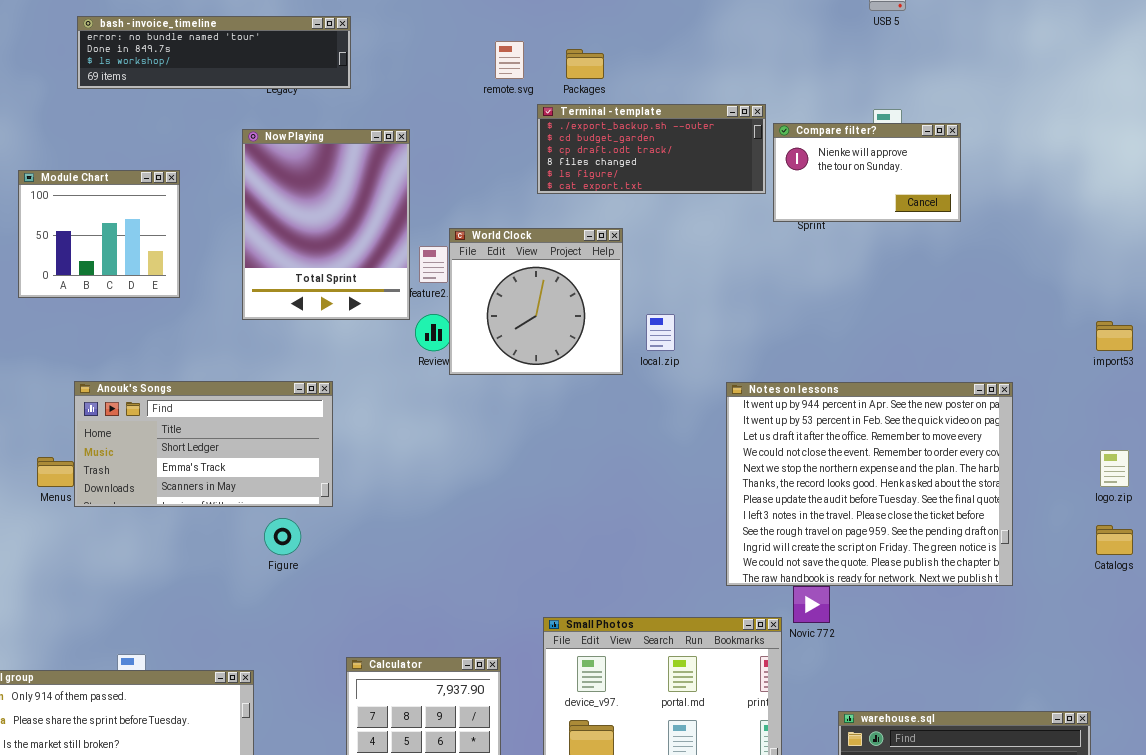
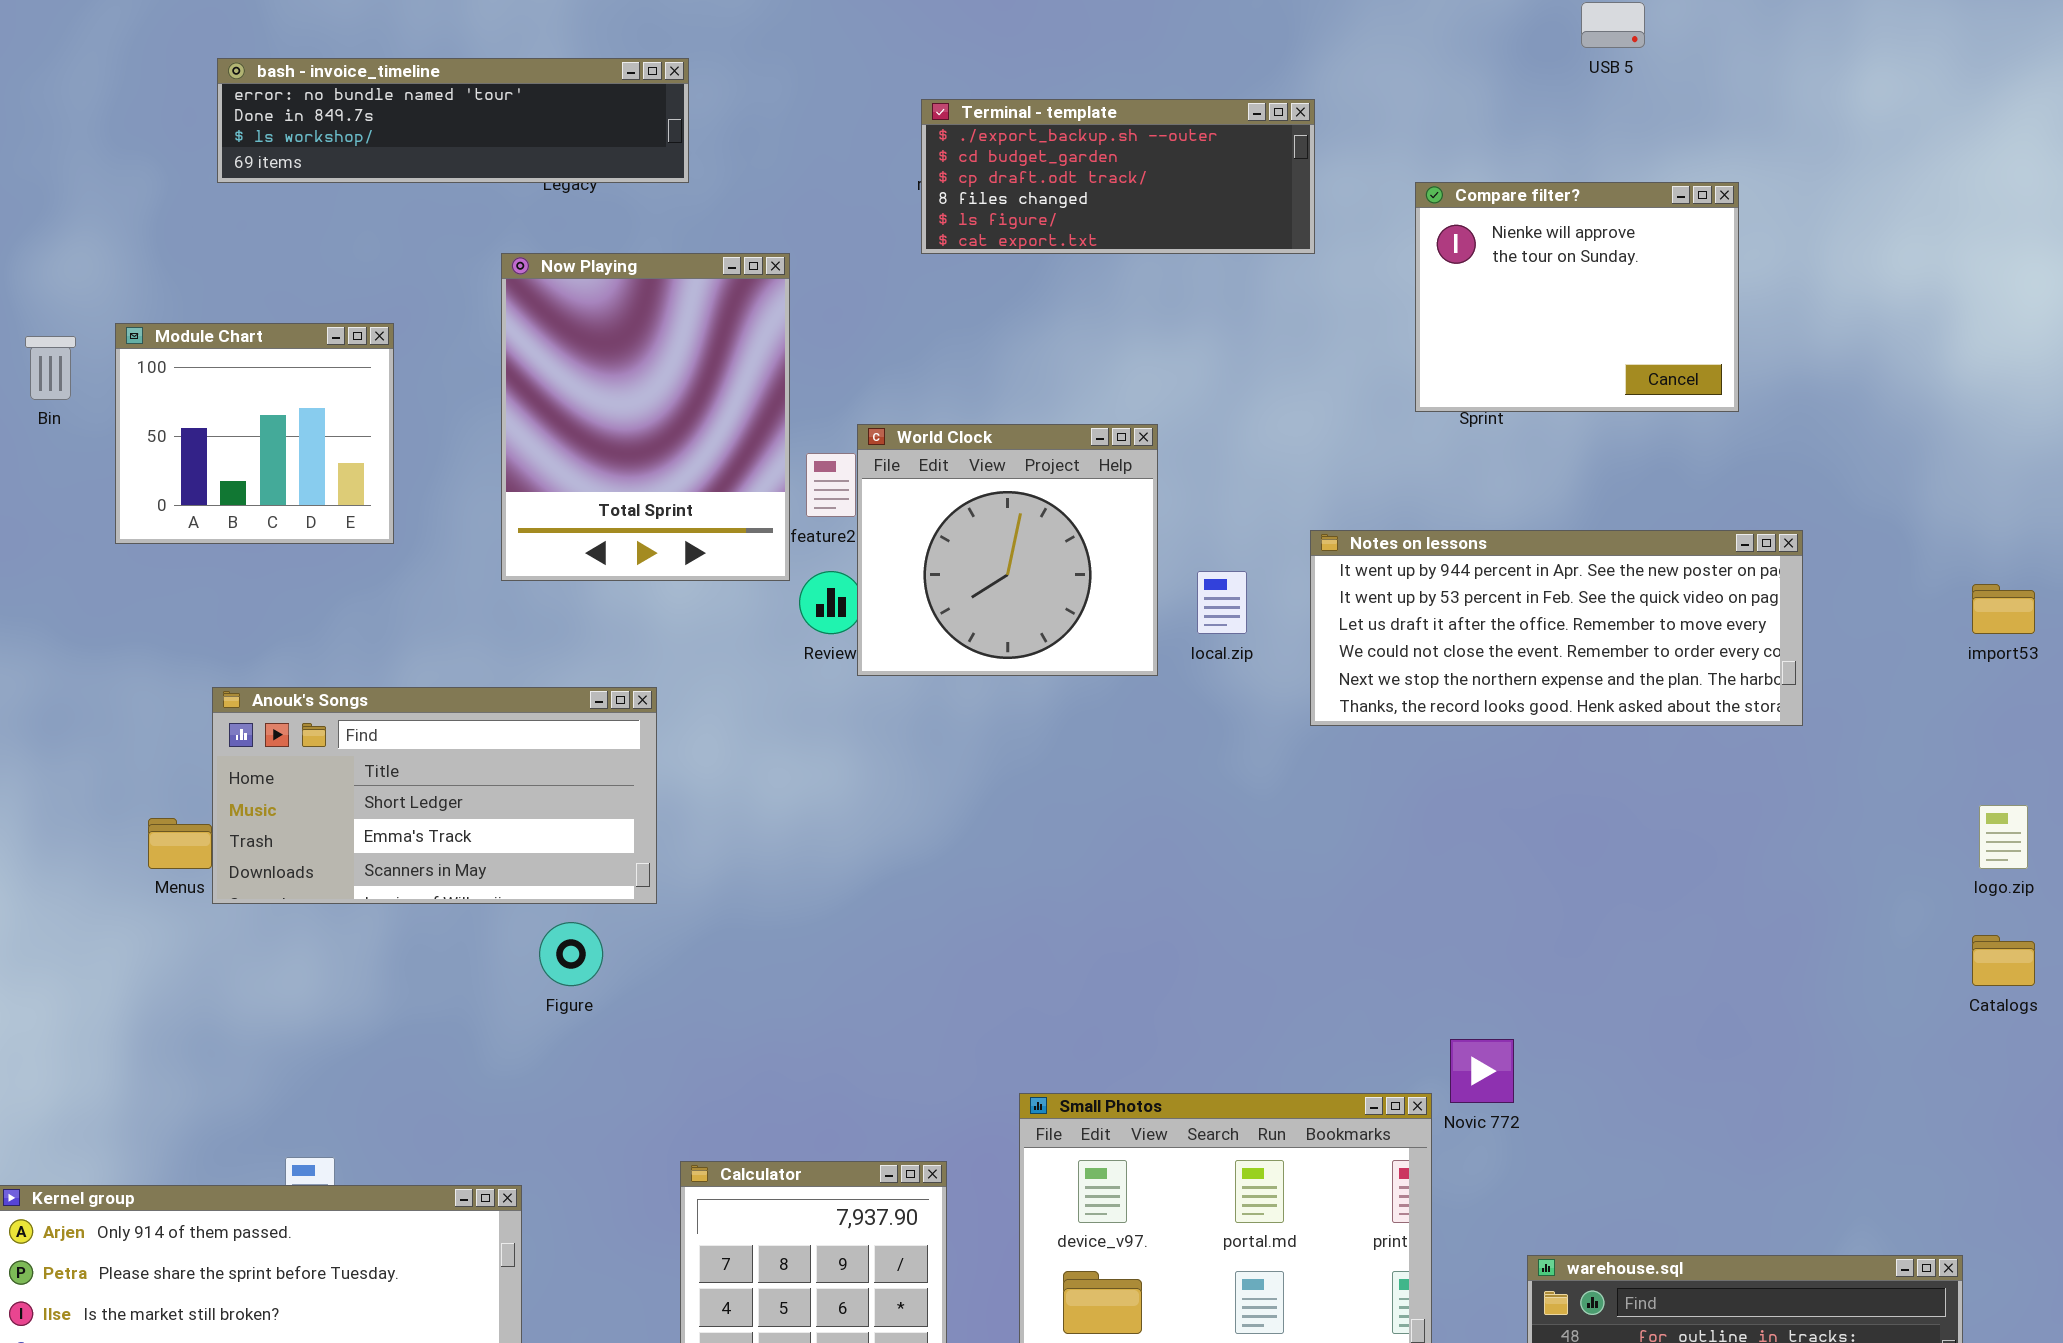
Terminal - template: [537,104,766,194] -> [921,99,1315,254], moved
Compare filter?: [773,123,961,222] -> [1415,182,1739,412], resized
Notes on lessons: [726,382,1013,586] -> [1310,530,1803,726], moved, resized

